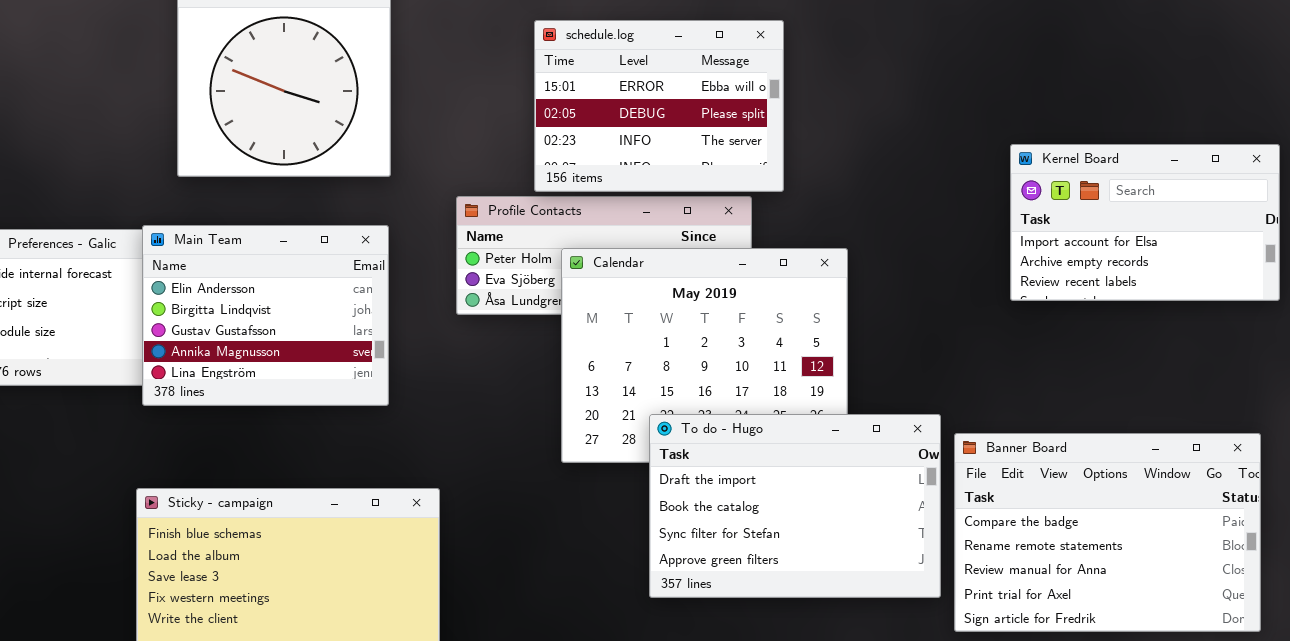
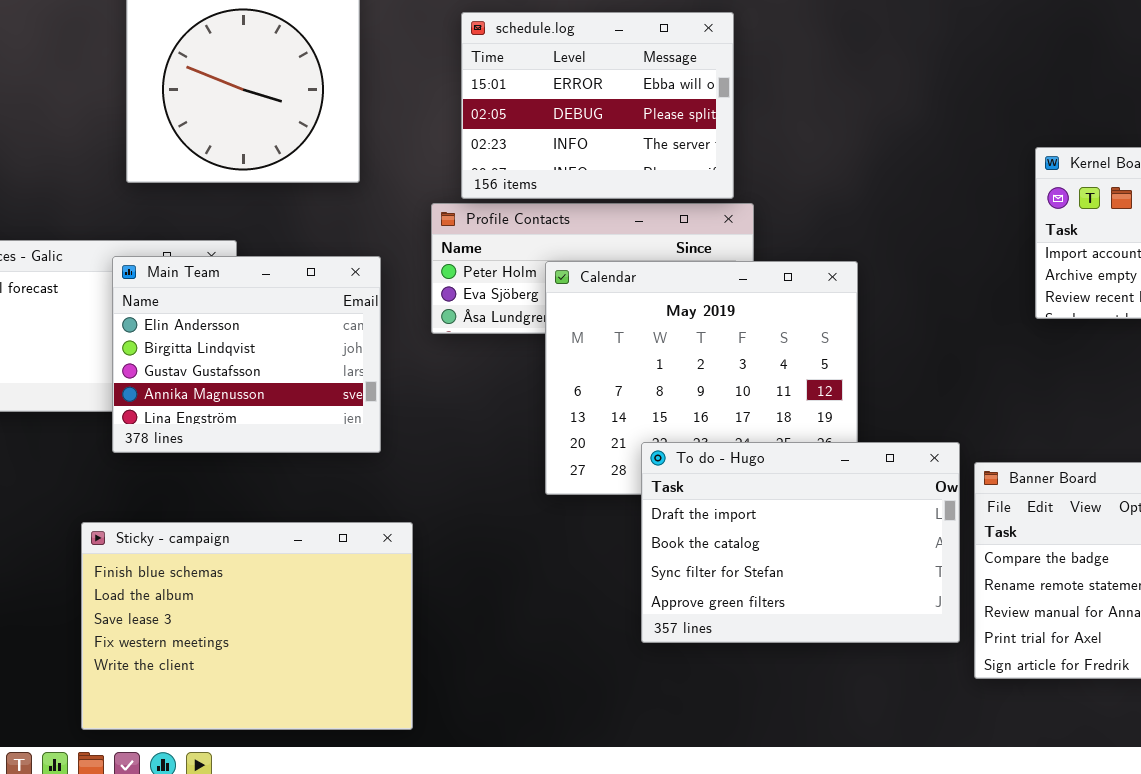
schedule.log: [534,20,784,192] -> [461,12,734,199], moved
Main Team: [142,225,389,406] -> [112,256,381,453], moved

